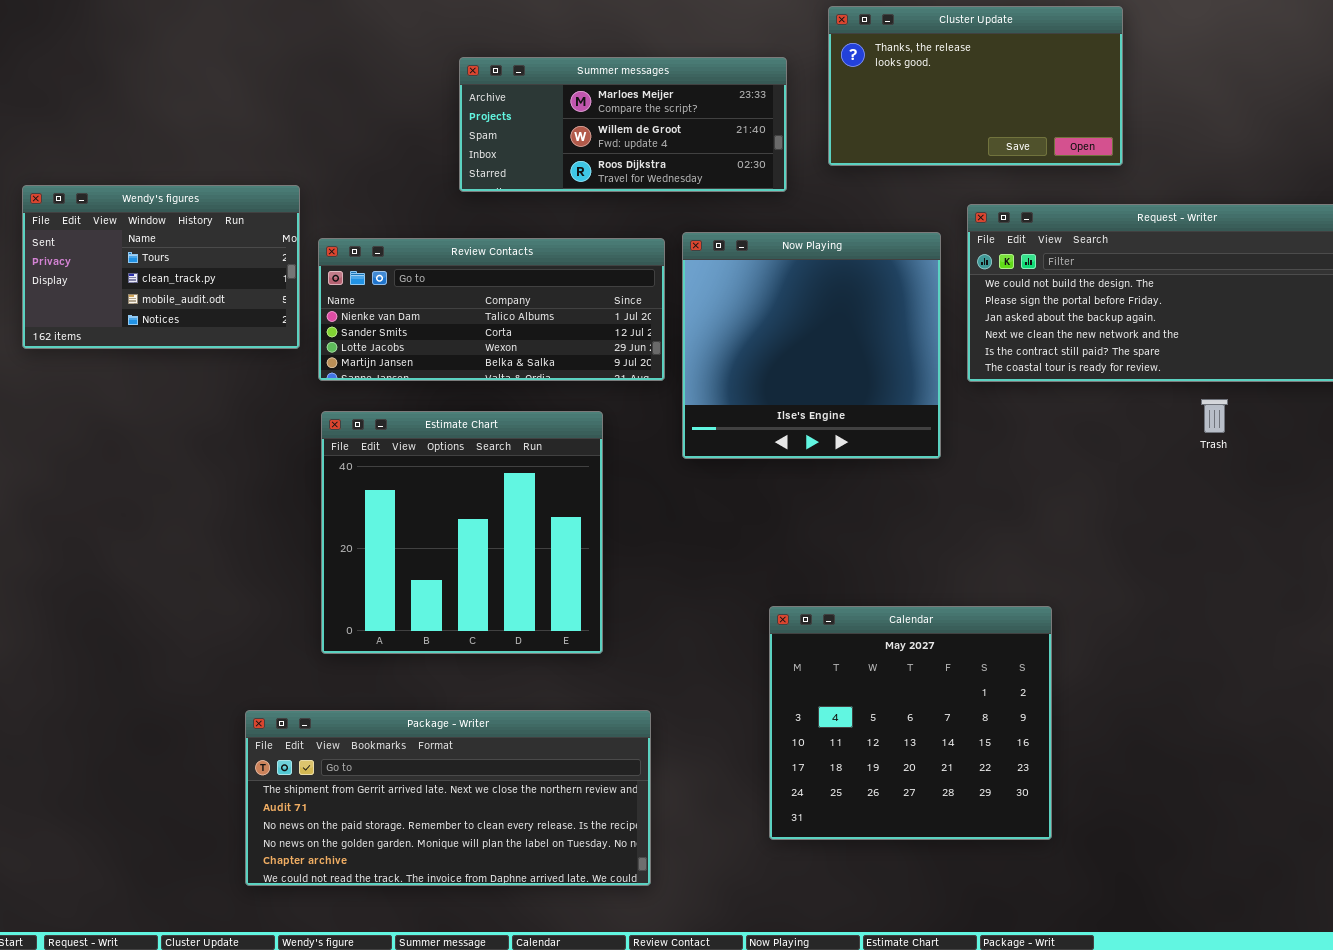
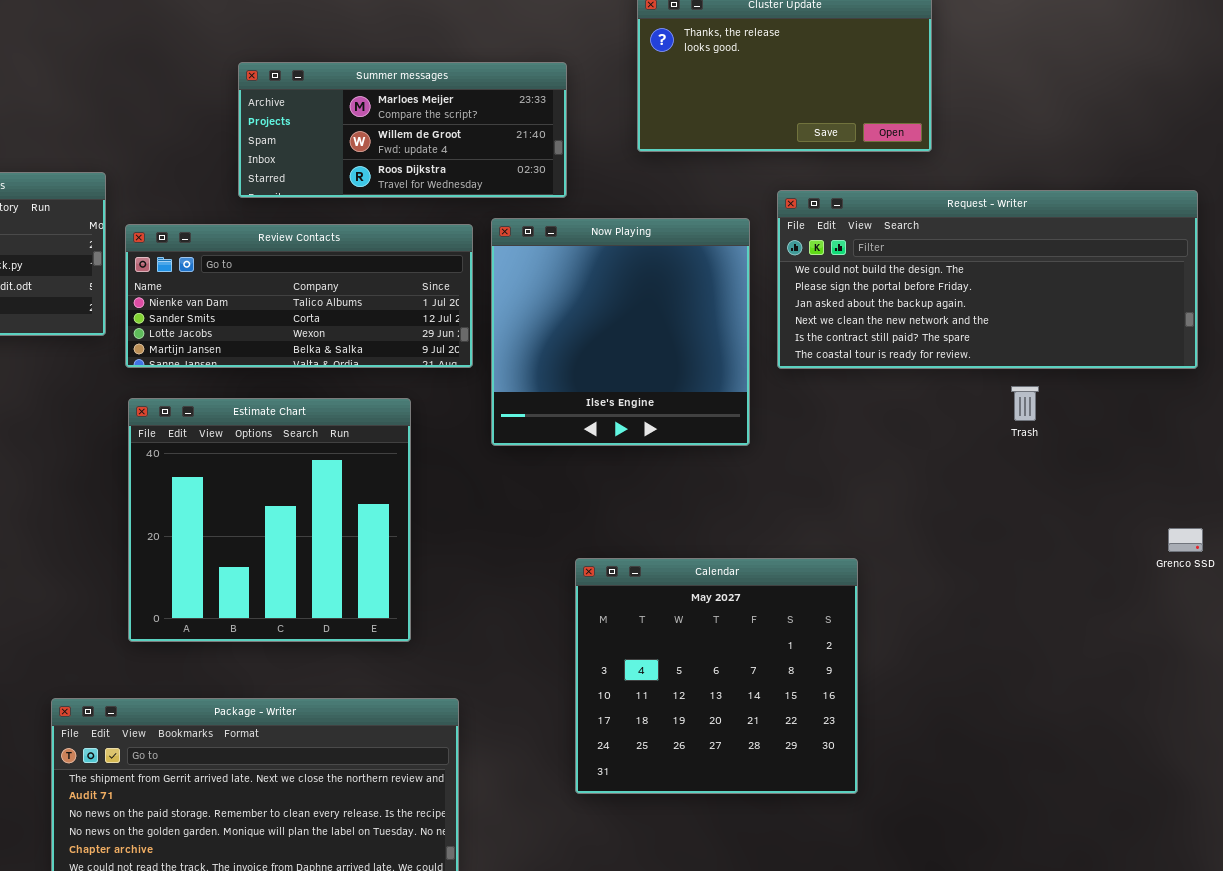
Summer messages: [459,57,787,192] -> [238,62,567,198], moved
Calendar: [769,606,1052,840] -> [575,558,858,794], moved

